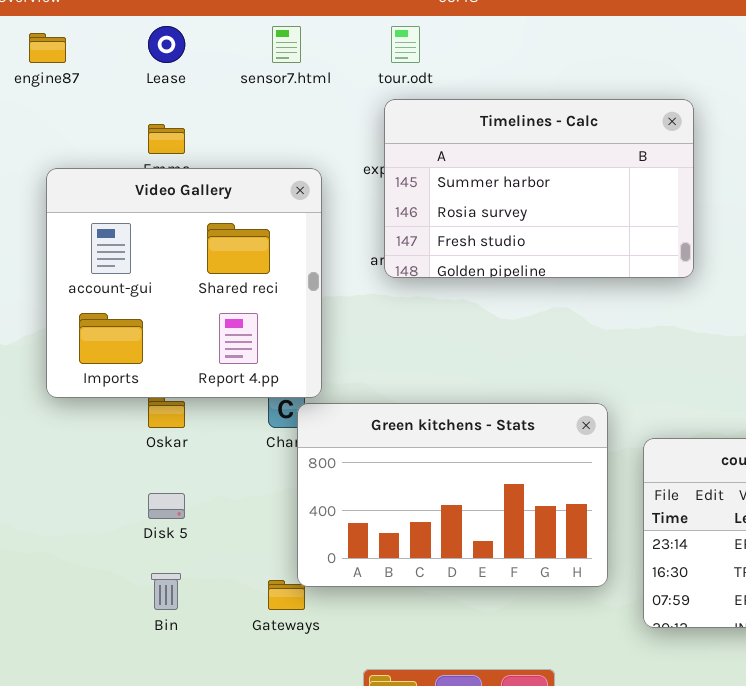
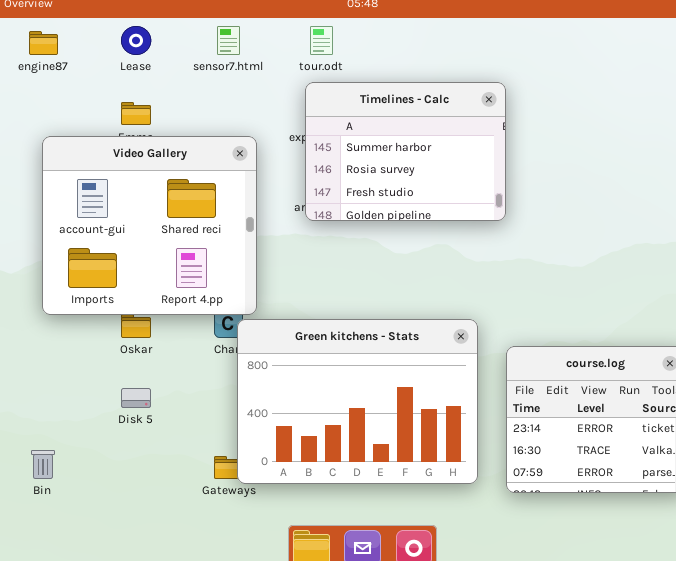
Timelines - Calc: [384,99,694,278] -> [305,82,506,221], resized
Green kitchens - Stats: [297,403,608,587] -> [237,319,478,484], resized
Bin: [151,573,181,610] -> [31,450,55,479], moved

